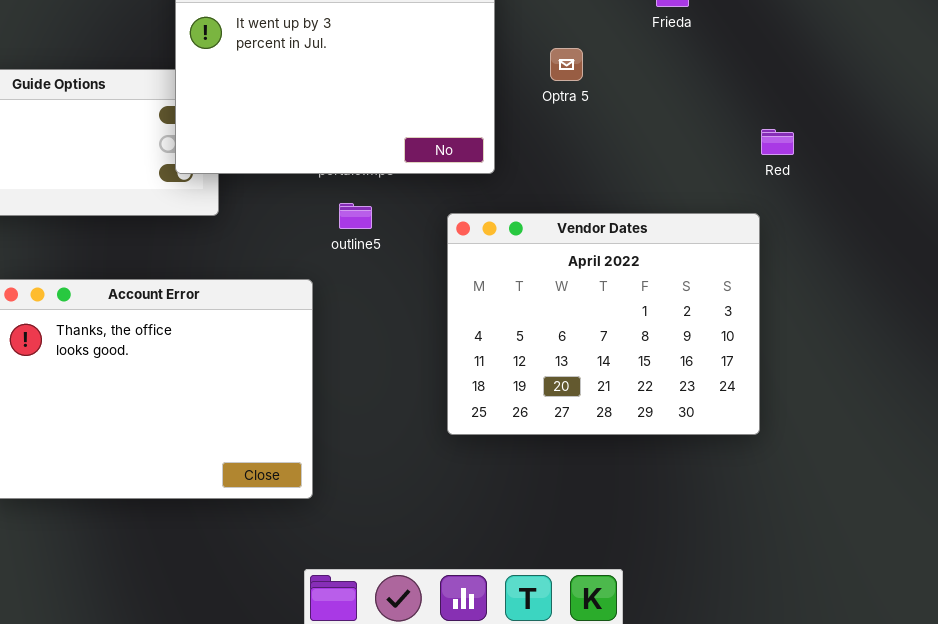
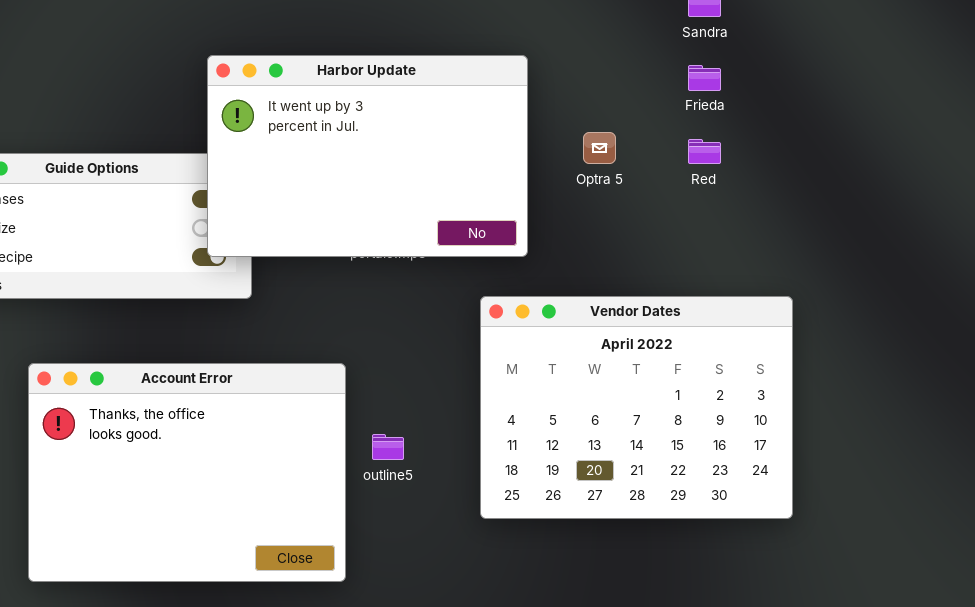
Red: [761,129,794,155] -> [688,139,721,164], moved
outline5: [339,203,372,229] -> [372,434,404,460], moved

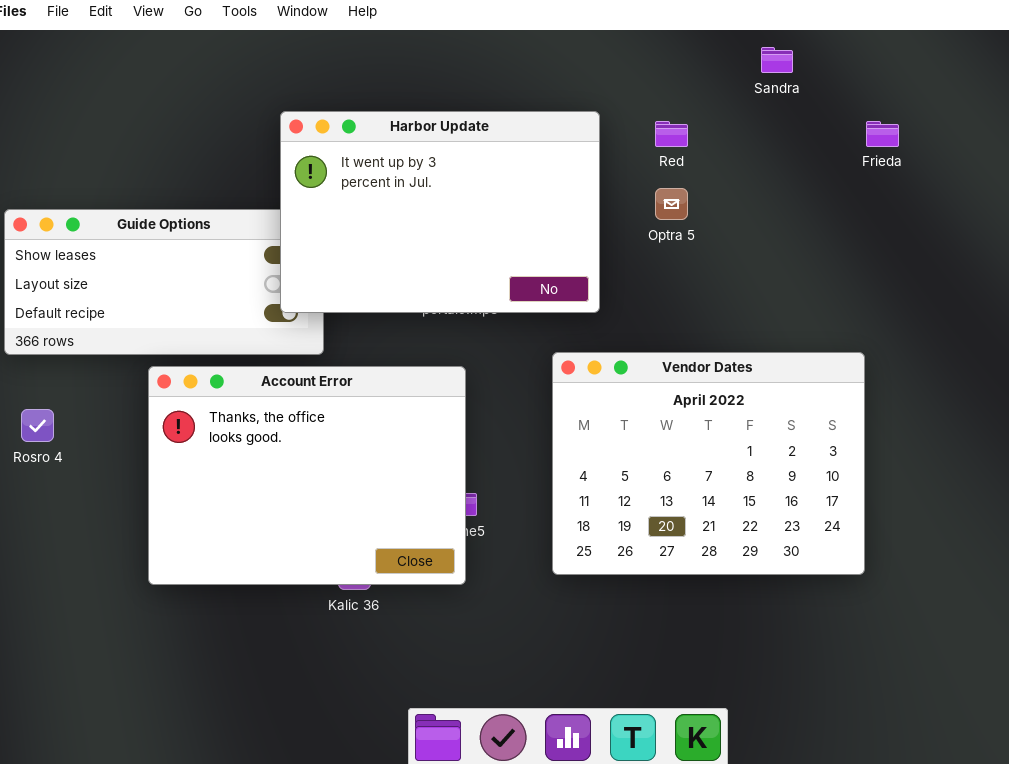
Frieda: [688,65,721,91] -> [866,121,899,147], moved
Red: [688,139,721,164] -> [655,121,688,147], moved
Account Error: [28,363,346,582] -> [148,366,466,585], moved

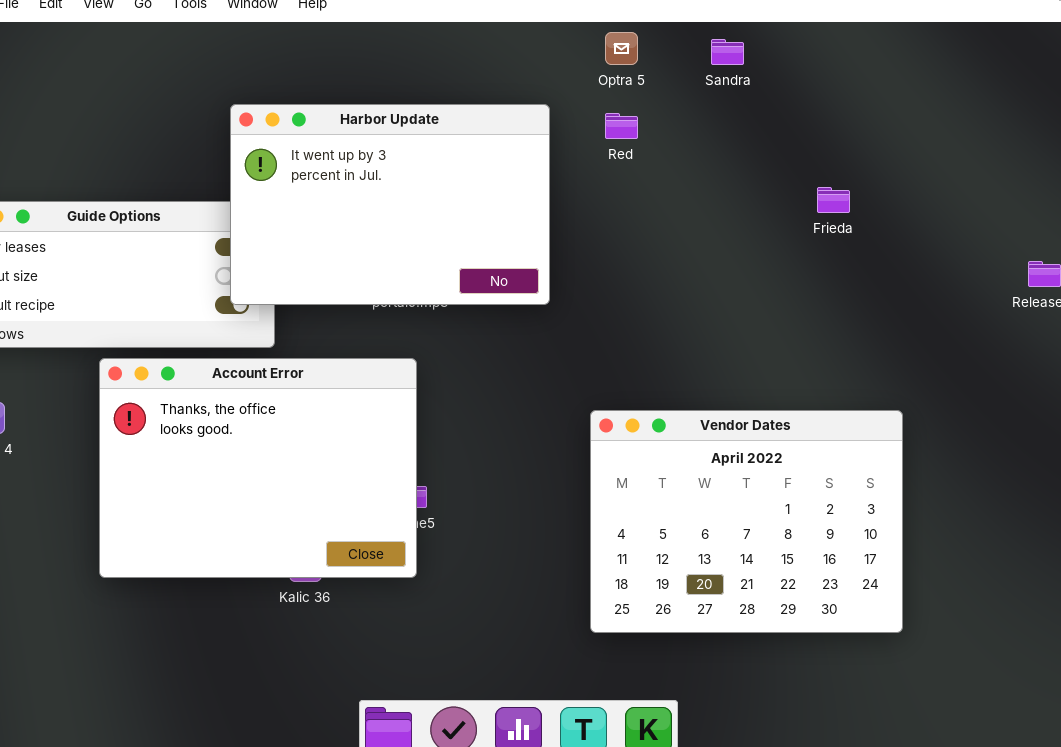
Frieda: [866,121,899,147] -> [817,187,850,213], moved
Optra 5: [655,188,688,220] -> [605,32,638,65], moved
Vendor Dates: [552,352,865,575] -> [590,410,903,633], moved

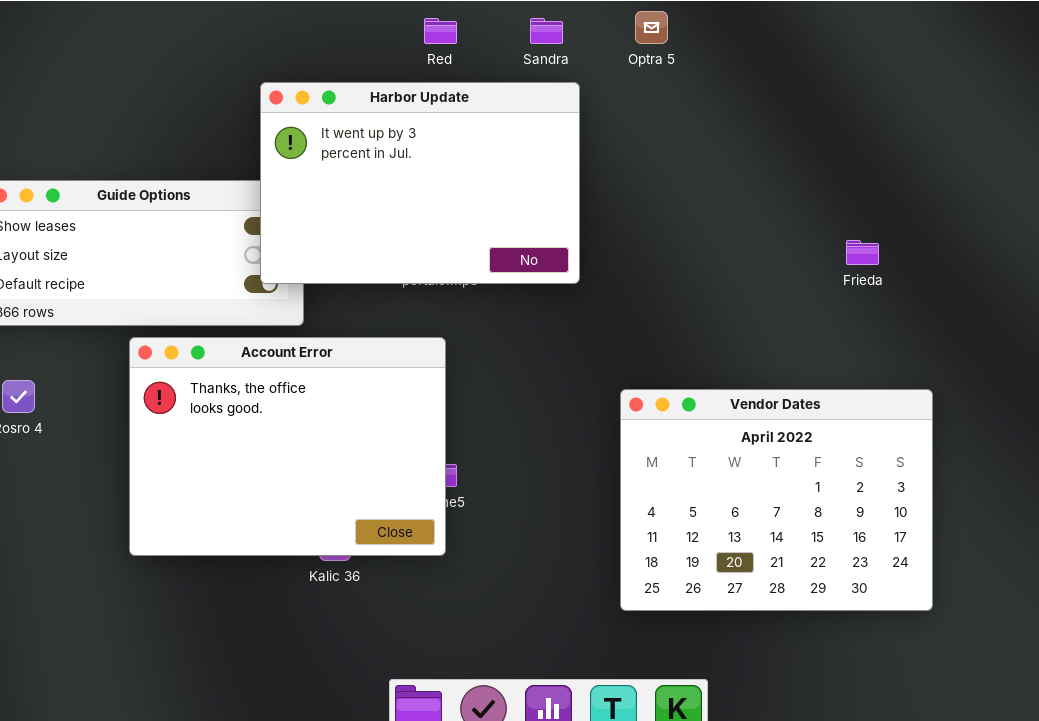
Sandra: [711,39,744,65] -> [530,18,563,44], moved
Red: [605,113,638,139] -> [424,18,457,44], moved
Frieda: [817,187,850,213] -> [846,240,879,265], moved

